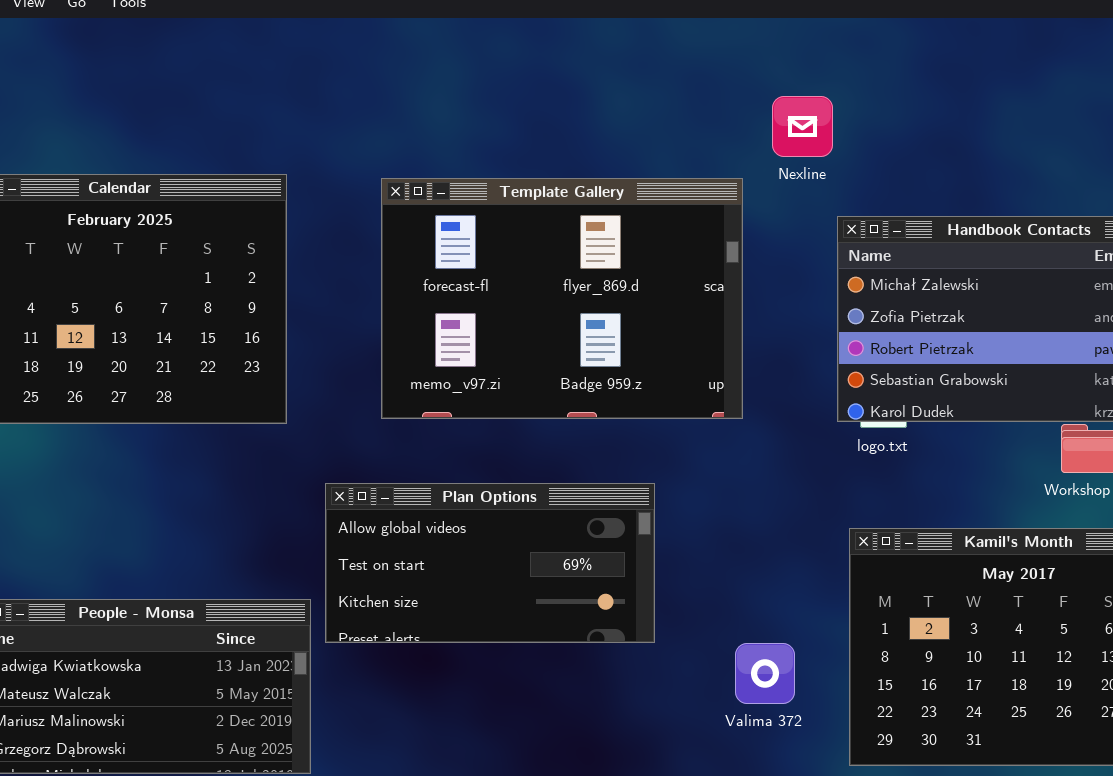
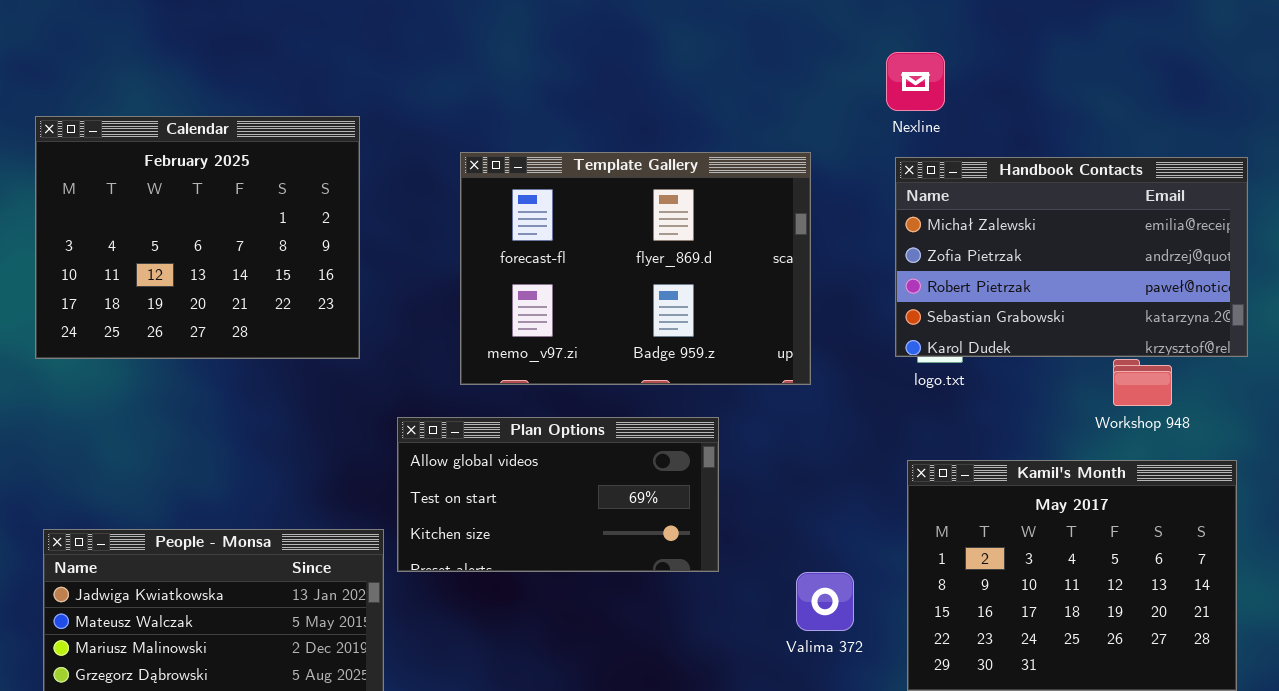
Nexline: [772,96,833,157] -> [886,52,945,111], moved
Template Gallery: [381,178,743,419] -> [460,152,811,385], moved

